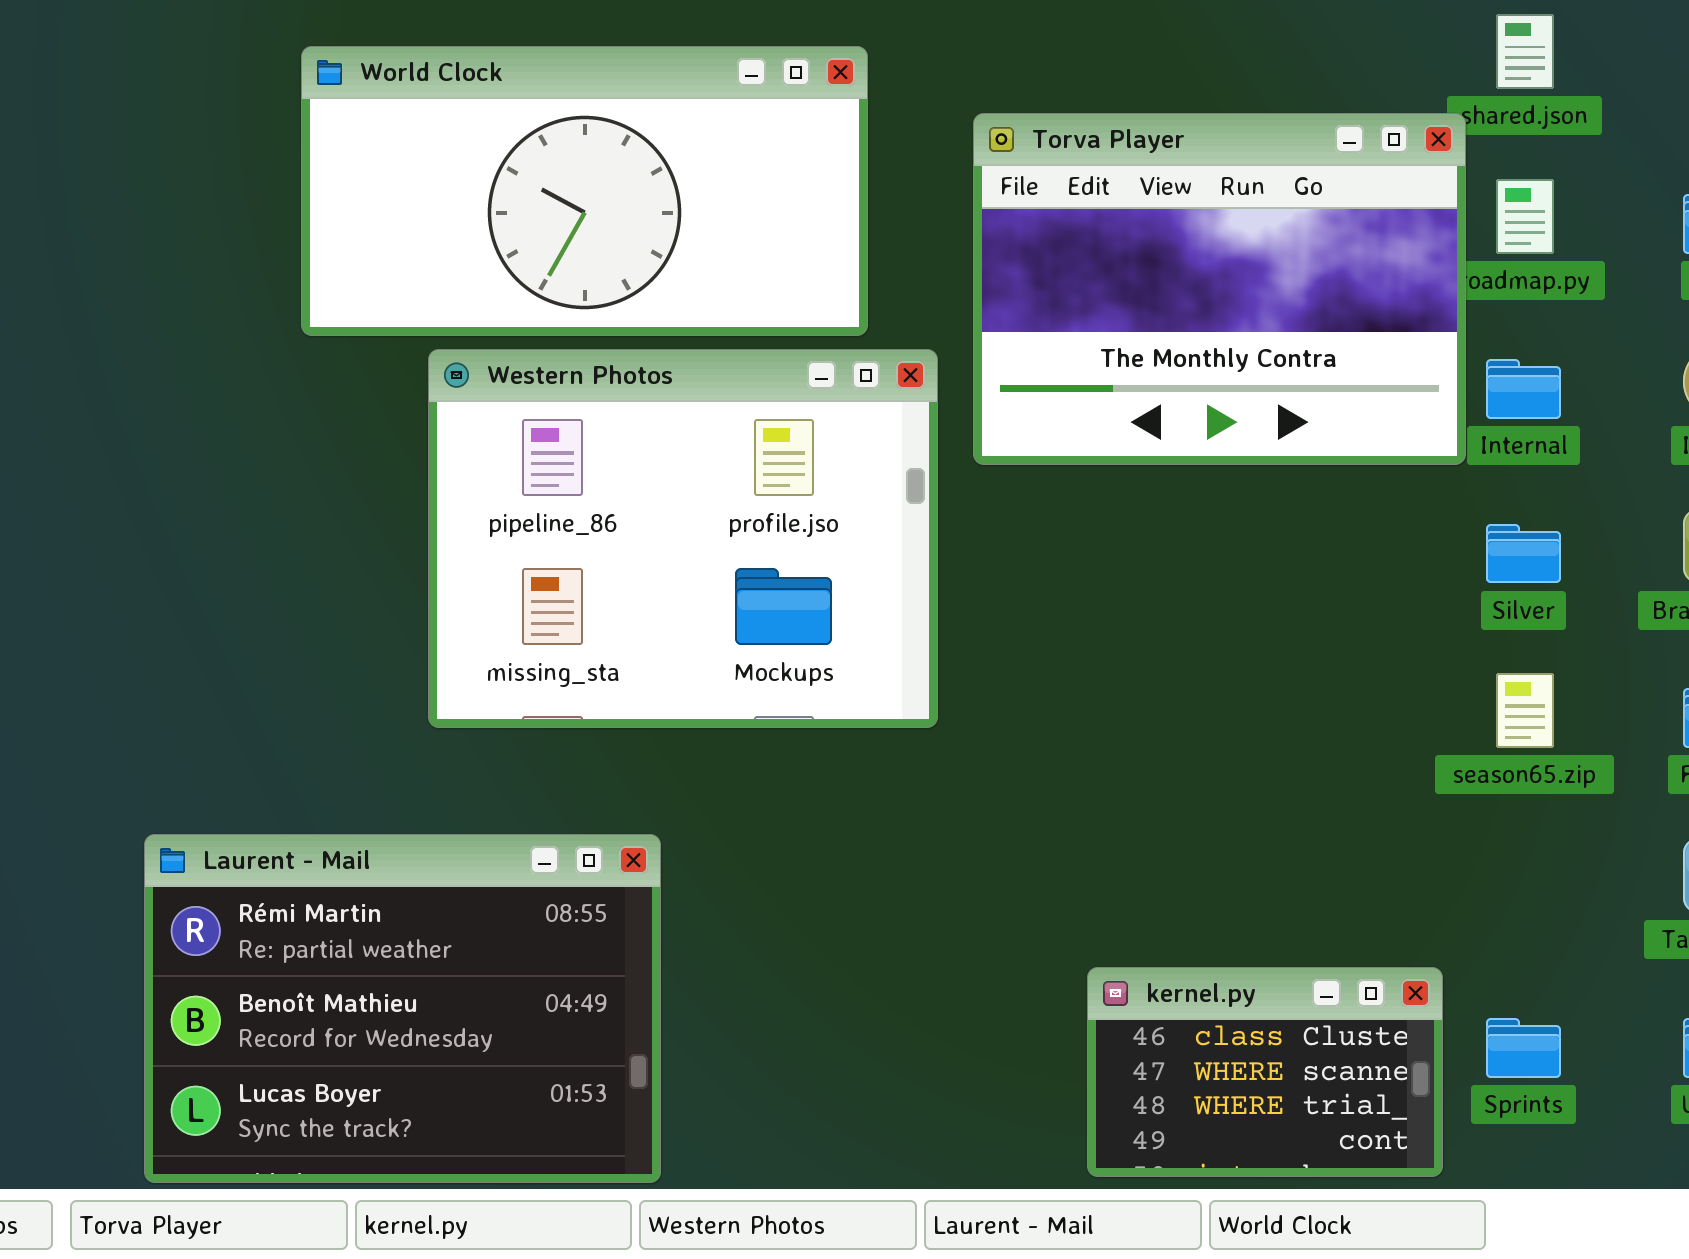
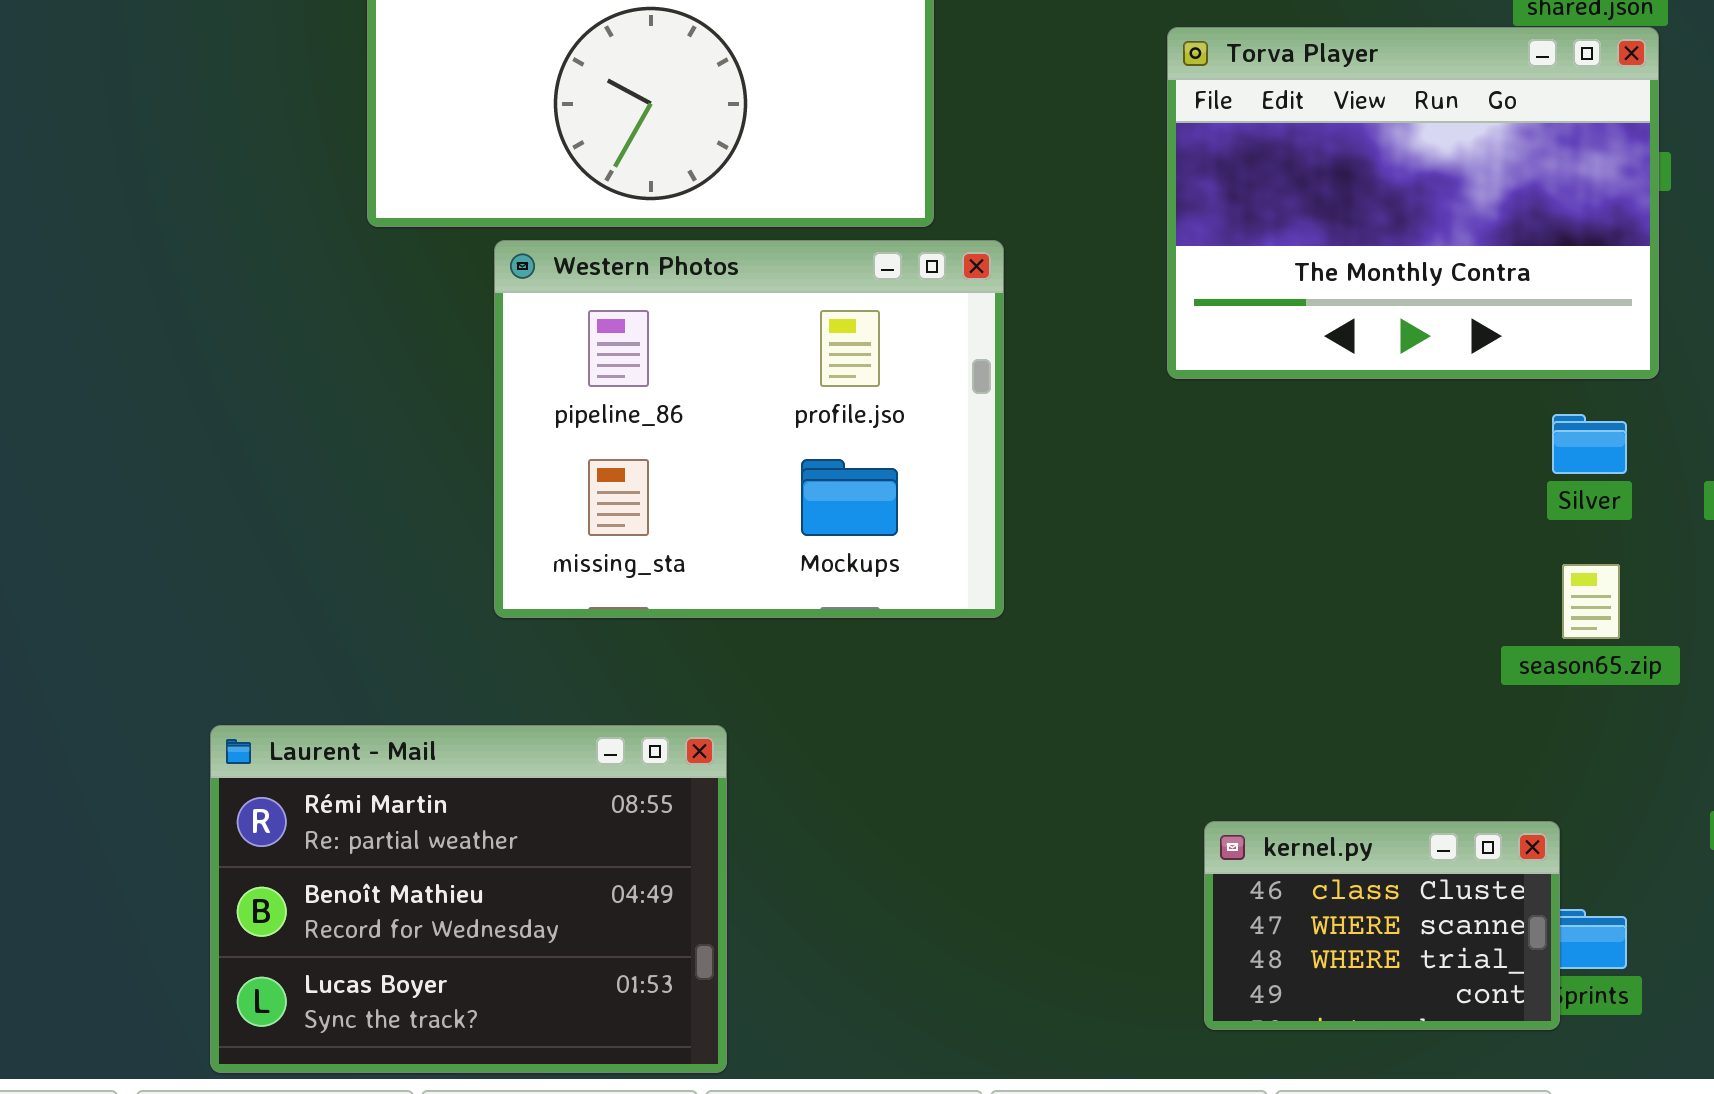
Torva Player: [973,113,1466,465] -> [1167,27,1659,379], moved
kernel.py: [1087,967,1443,1177] -> [1204,821,1560,1030], moved

